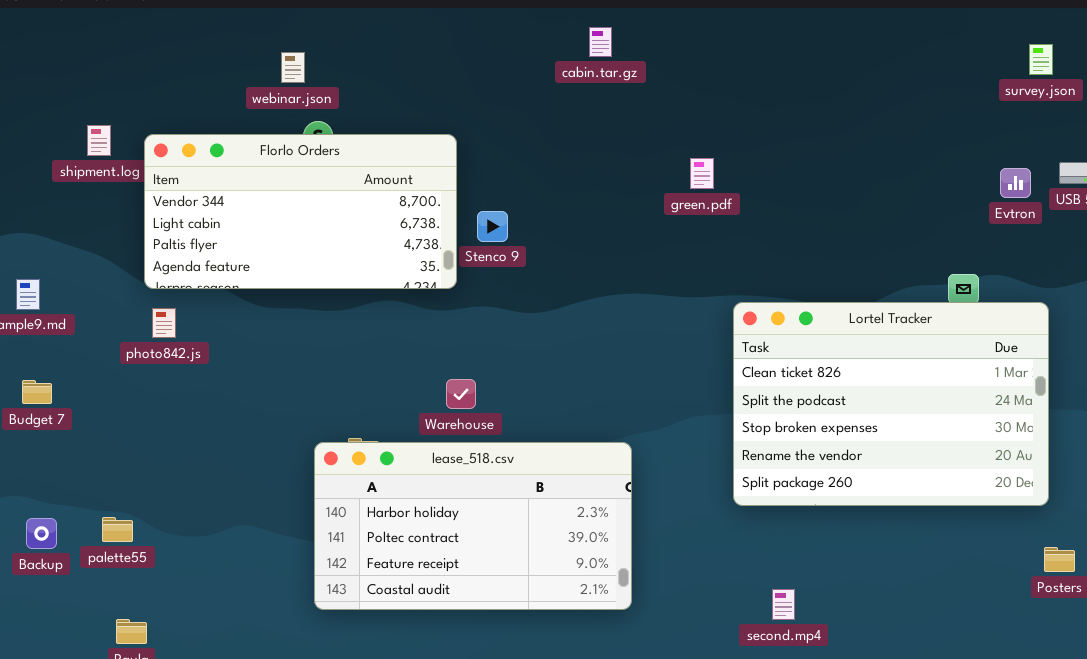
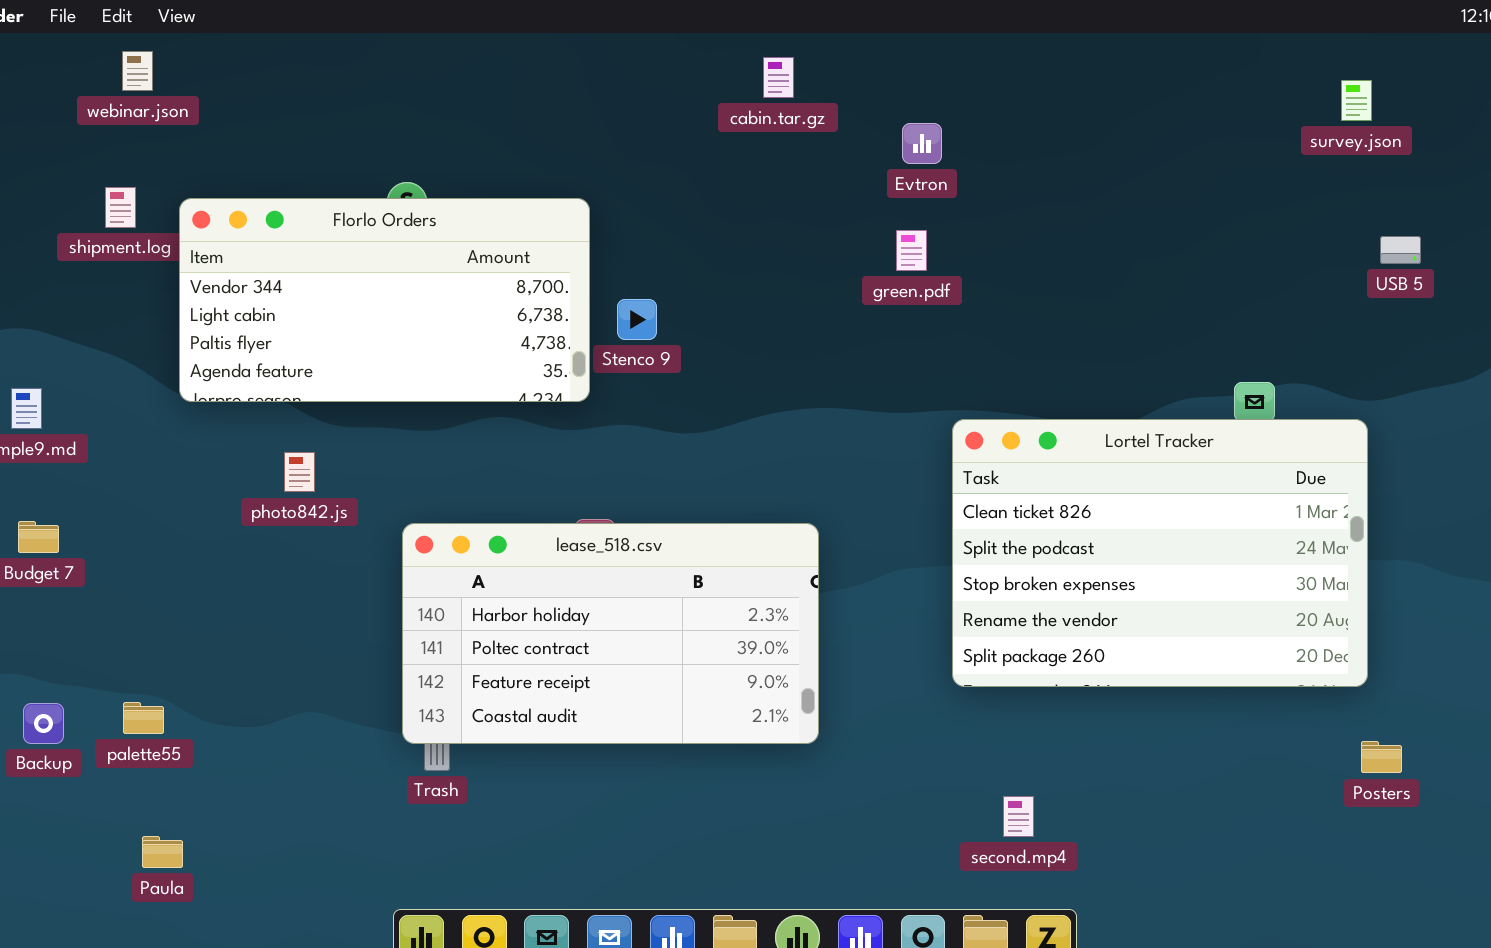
webinar.json: [281,52,305,83] -> [122,51,153,91], moved
Evtron: [1000,168,1031,198] -> [902,123,942,164], moved
photo842.js: [152,308,176,338] -> [284,452,315,492], moved
lease_518.csv: [314,442,632,610] -> [402,523,819,744], moved

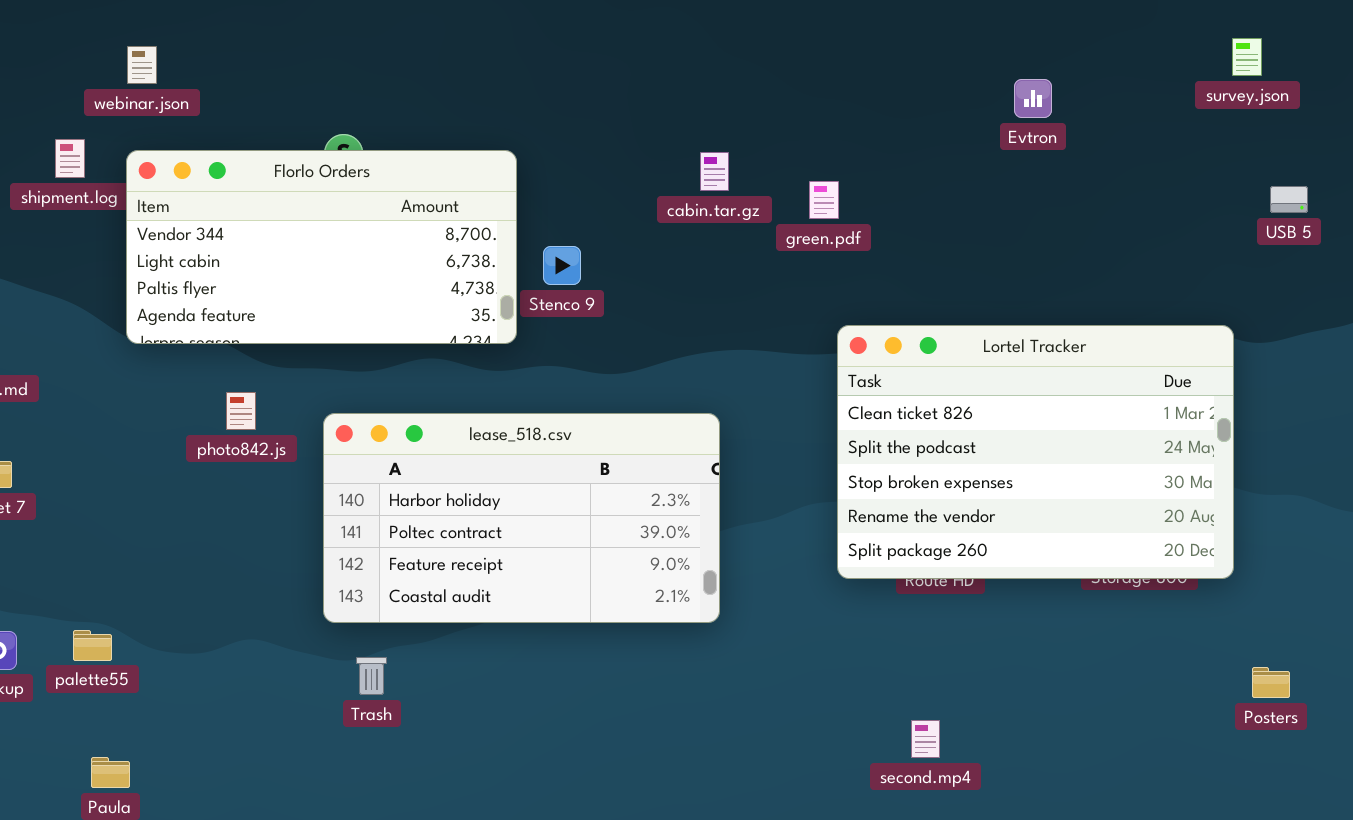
webinar.json: [122,51,153,91] -> [127,46,157,84], moved
cabin.tar.gz: [763,57,794,98] -> [700,152,729,191], moved
Evtron: [902,123,942,164] -> [1014,79,1052,118], moved
Lortel Tracker: [952,419,1368,687] -> [837,325,1234,579], moved
lease_518.csv: [402,523,819,744] -> [323,413,720,623], moved

